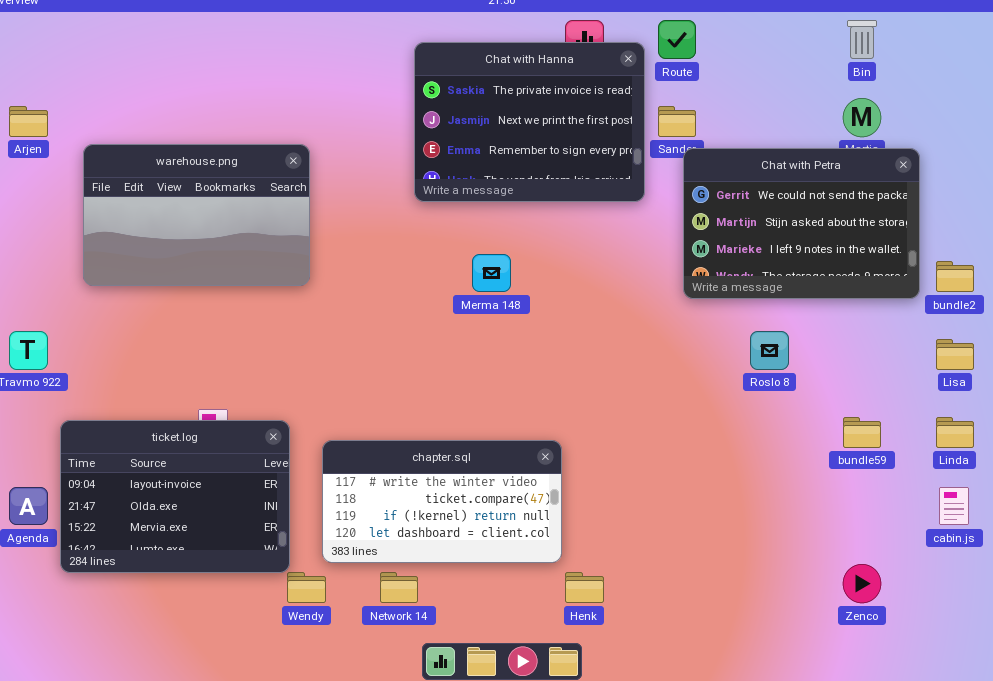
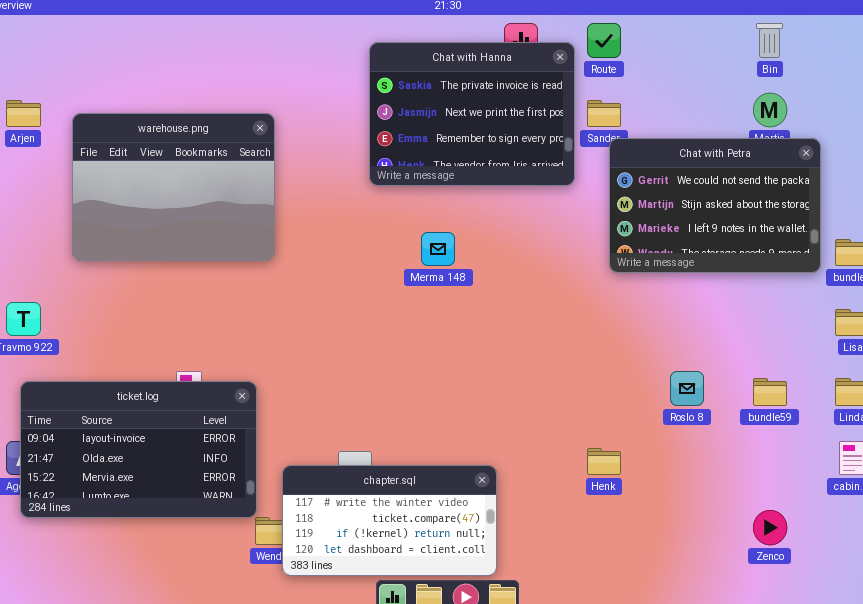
warehouse.png: [83,144,310,286] -> [72,113,275,261], resized
Roslo 8: [750,331,789,370] -> [670,371,704,406], moved
ticket.log: [60,420,290,573] -> [20,381,257,518], resized
chapter.sql: [322,440,562,563] -> [282,465,497,576], moved
Henk: [565,572,604,603] -> [587,448,621,475], moved

